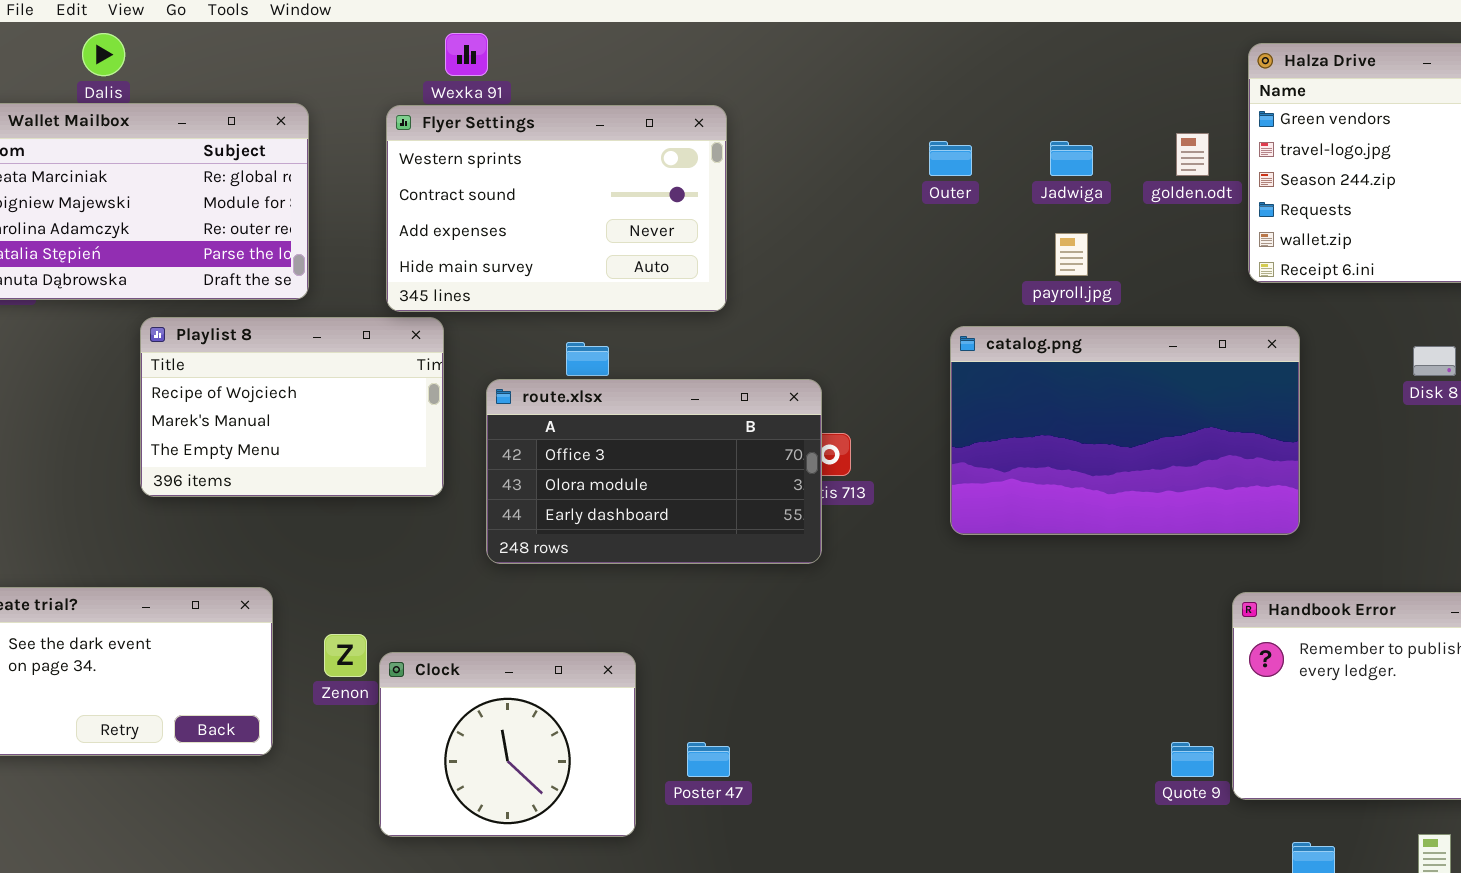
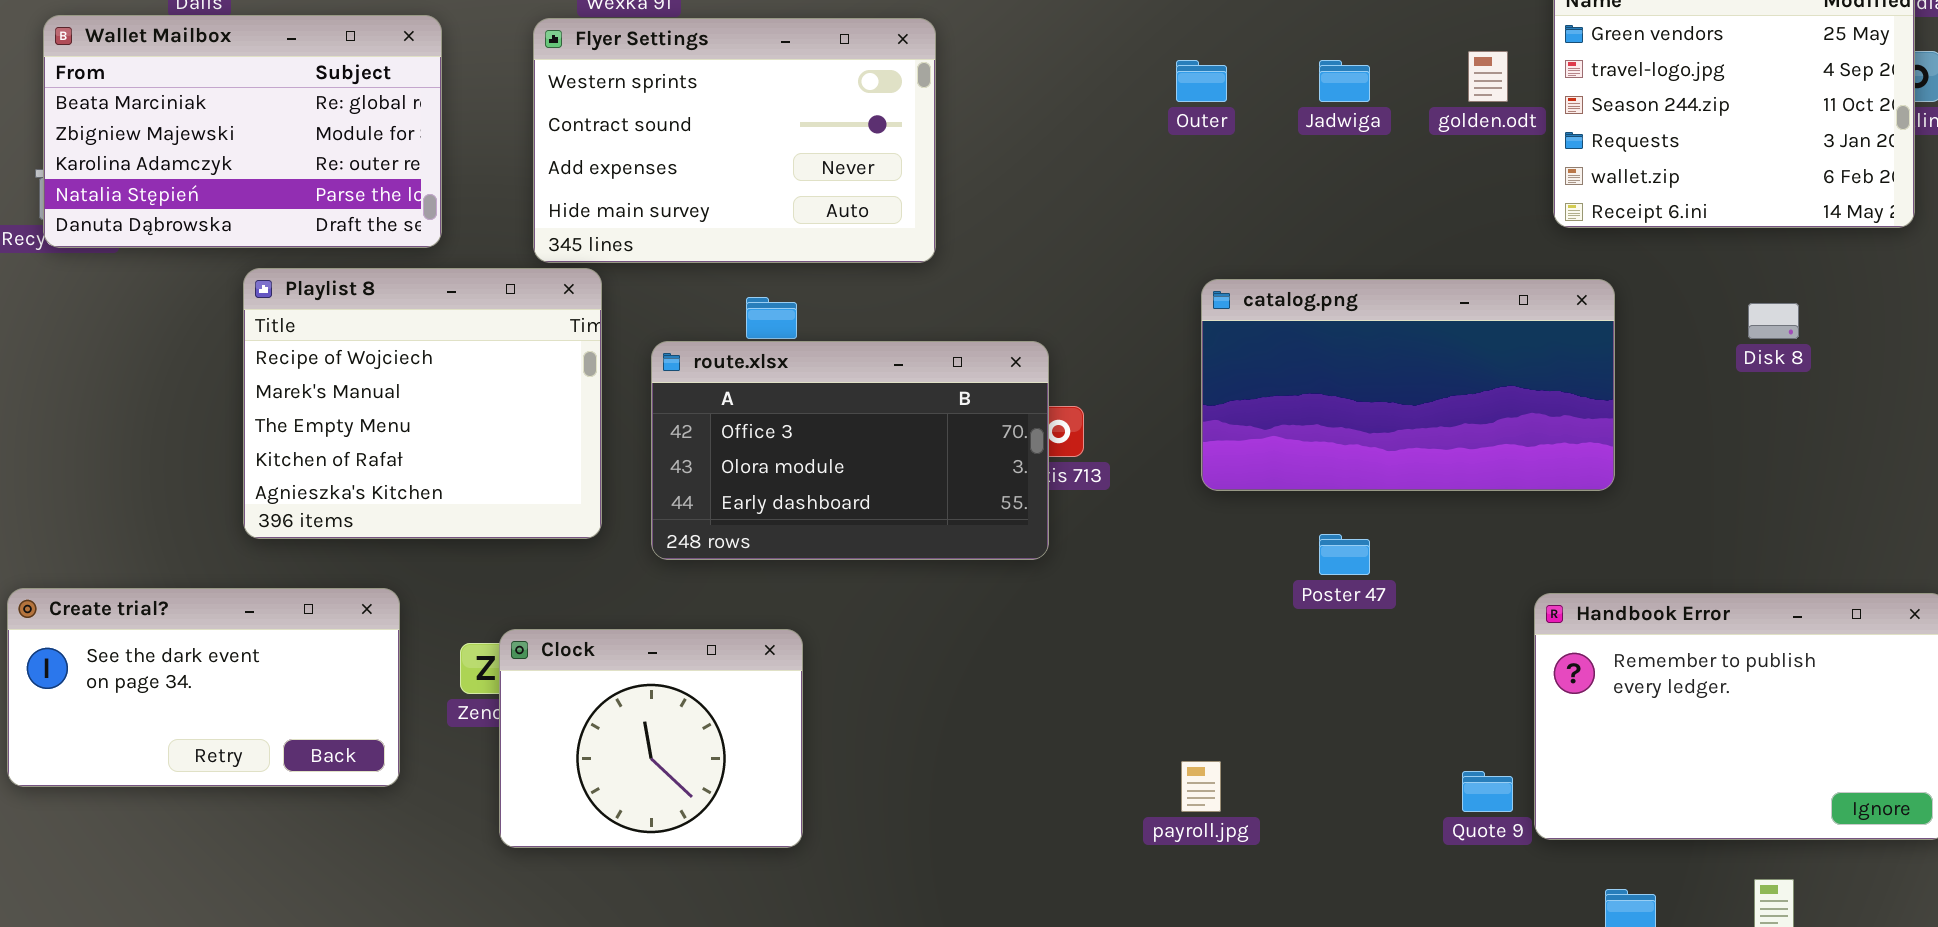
payroll.jpg: [1055,233,1088,276] -> [1181,761,1221,812], moved
Playlist 8: [140,317,444,497] -> [243,268,602,539], resized
catalog.png: [950,326,1300,535] -> [1201,279,1615,491], resized
Clock: [379,652,636,837] -> [499,629,803,848], moved
Poster 47: [687,742,730,777] -> [1319,534,1370,575], moved

